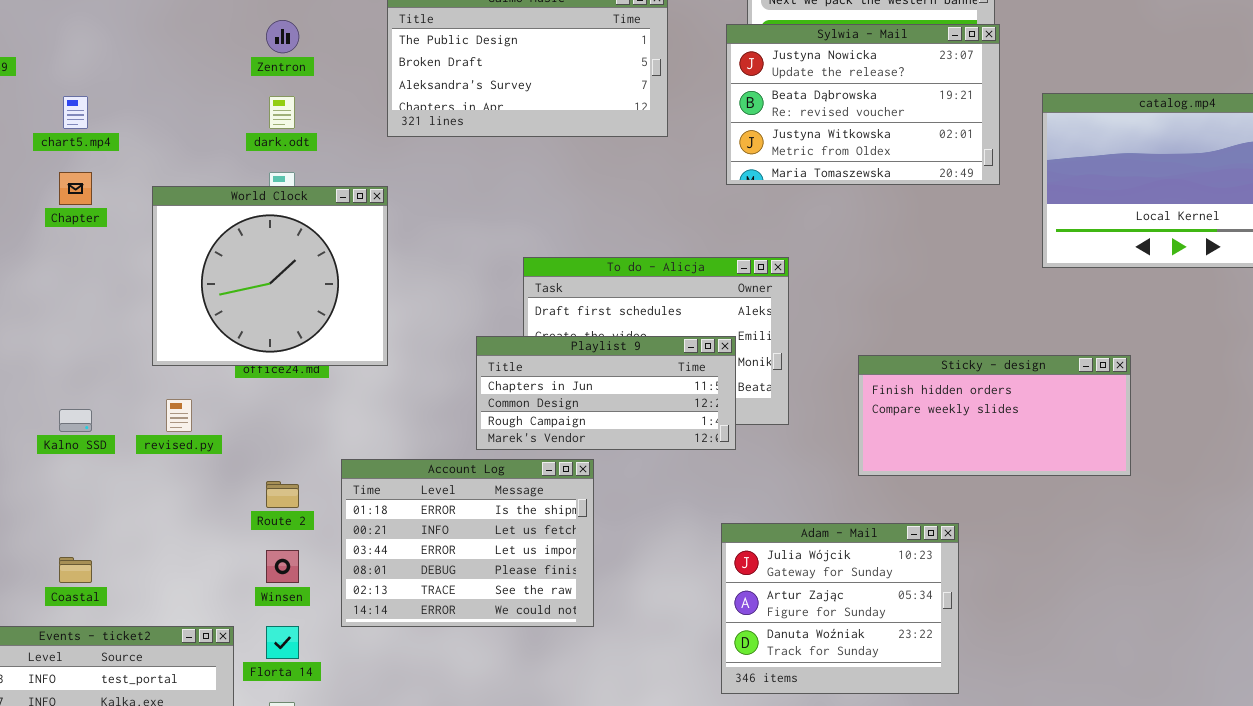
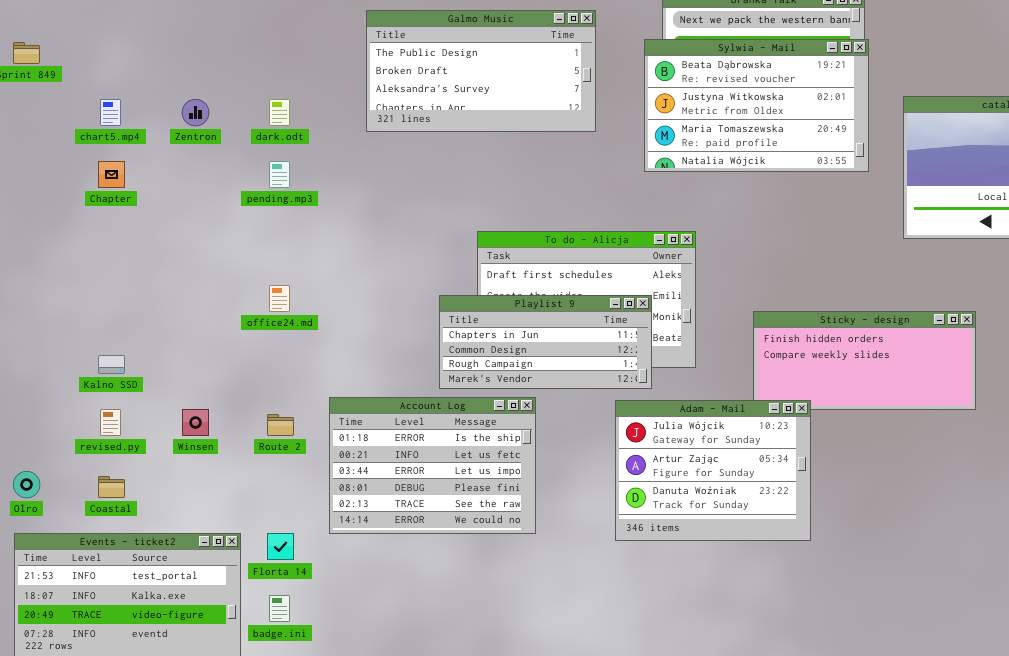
Zentron: [266,20,299,53] -> [182,99,209,126], moved
Sylwia - Mail: [726,24,1000,185] -> [644,39,869,172], scrolled down 1 row
World Clock: [152,186,388,366] -> none, closed
revised.py: [166,399,192,432] -> [100,409,121,436], moved
Adam - Mail: [721,523,959,694] -> [615,400,811,541], moved
Winsen: [266,550,299,583] -> [182,409,209,436], moved

